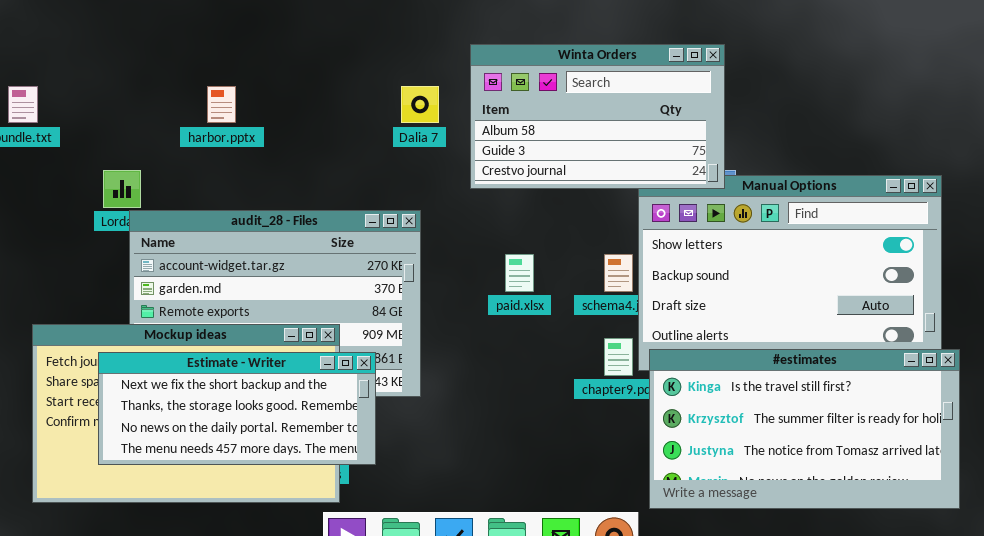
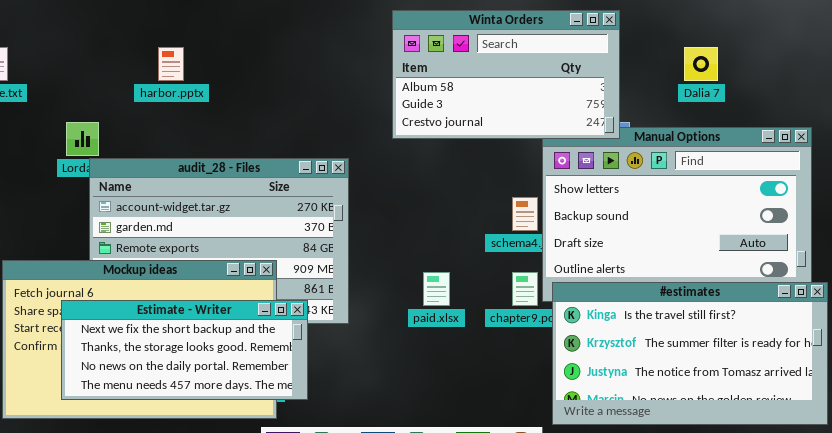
Dalia 7: [401,86,439,123] -> [684,47,718,81], moved
paid.xlsx: [505,254,534,292] -> [423,272,450,306], moved
Estimate - Writer: [98,352,376,465] -> [61,300,308,400], moved

